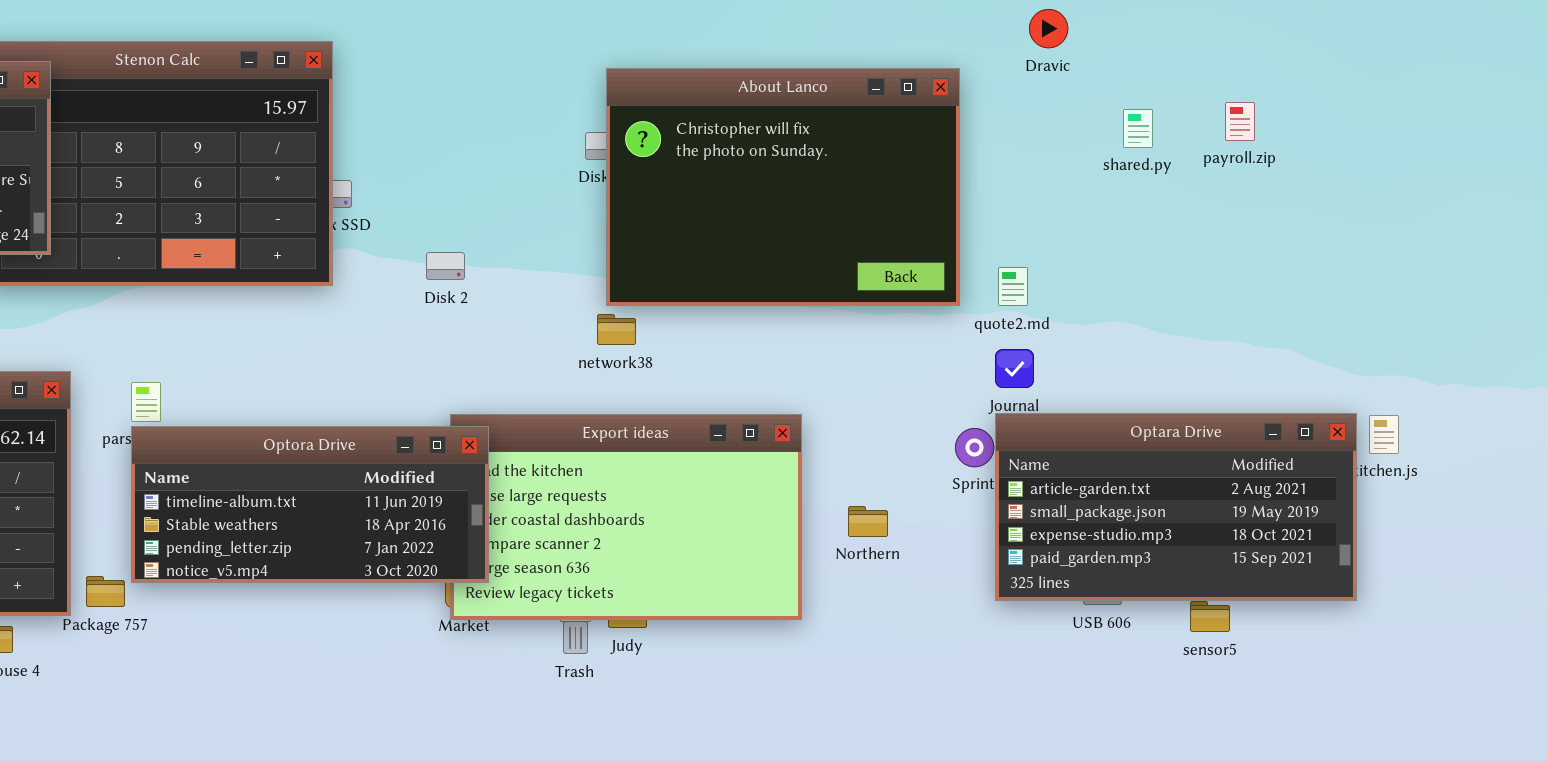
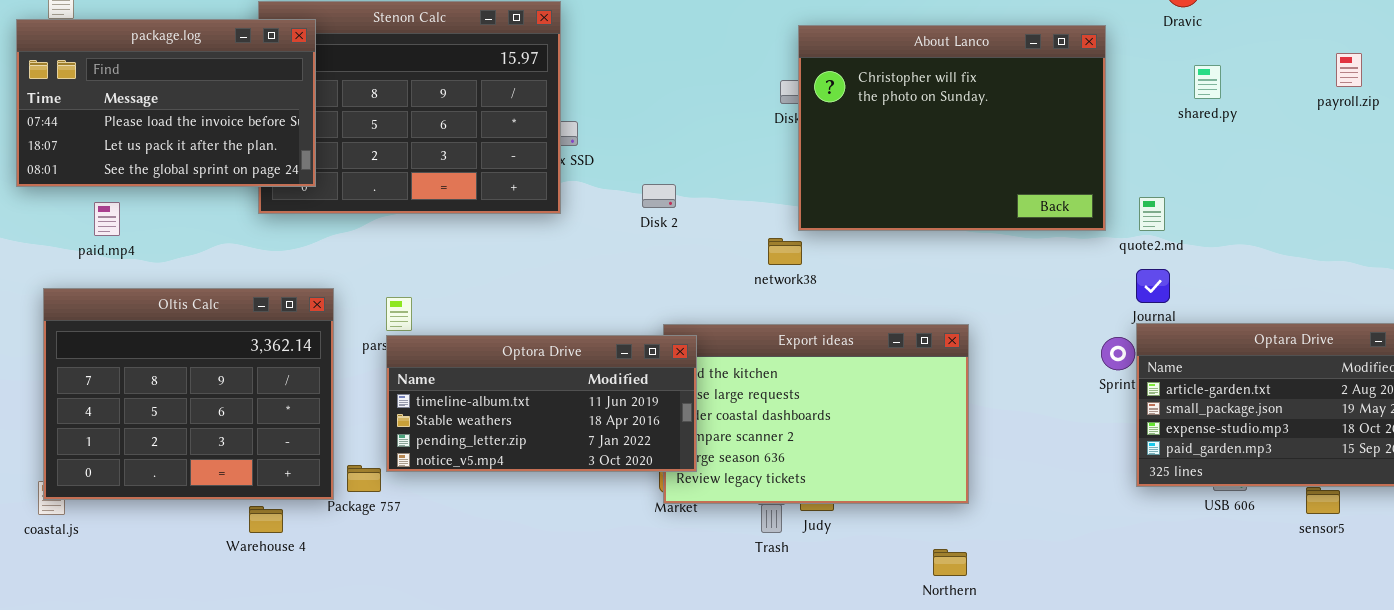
shared.py: [1123,109,1153,148] -> [1194,65,1221,99], moved
network38: [597,314,636,345] -> [768,238,802,265], moved
Northern: [848,506,888,537] -> [933,549,967,576], moved

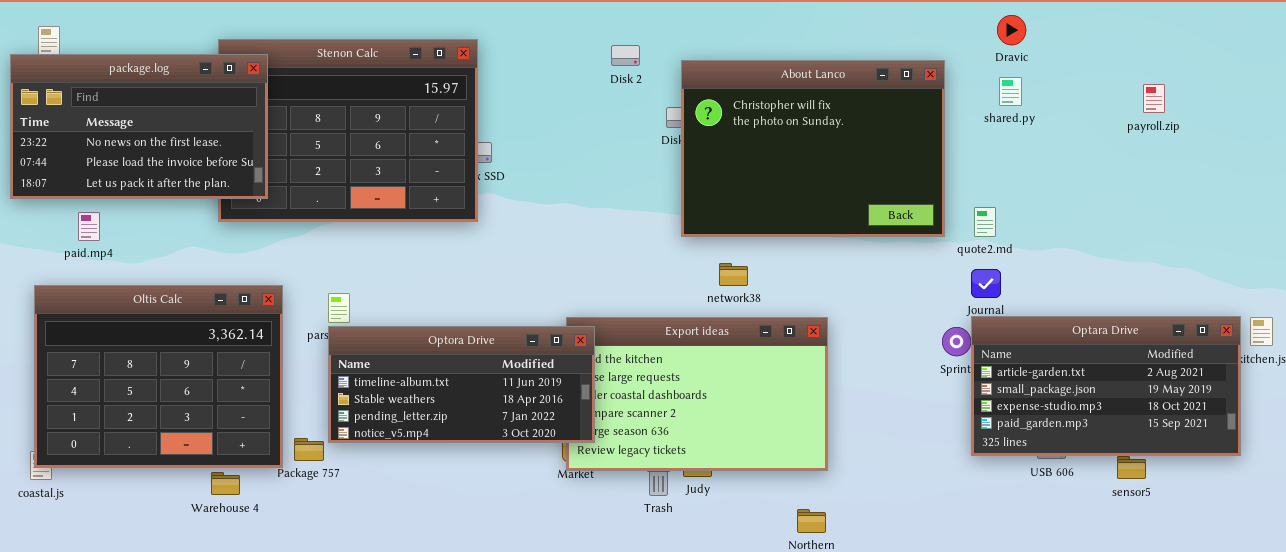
package.log: [16,19,316,187] -> [10,54,268,199], scrolled up 1 row
shared.py: [1194,65,1221,99] -> [999,77,1022,106], moved
Disk 2: [642,184,676,208] -> [611,45,640,66], moved
network38: [768,238,802,265] -> [719,263,748,286], moved

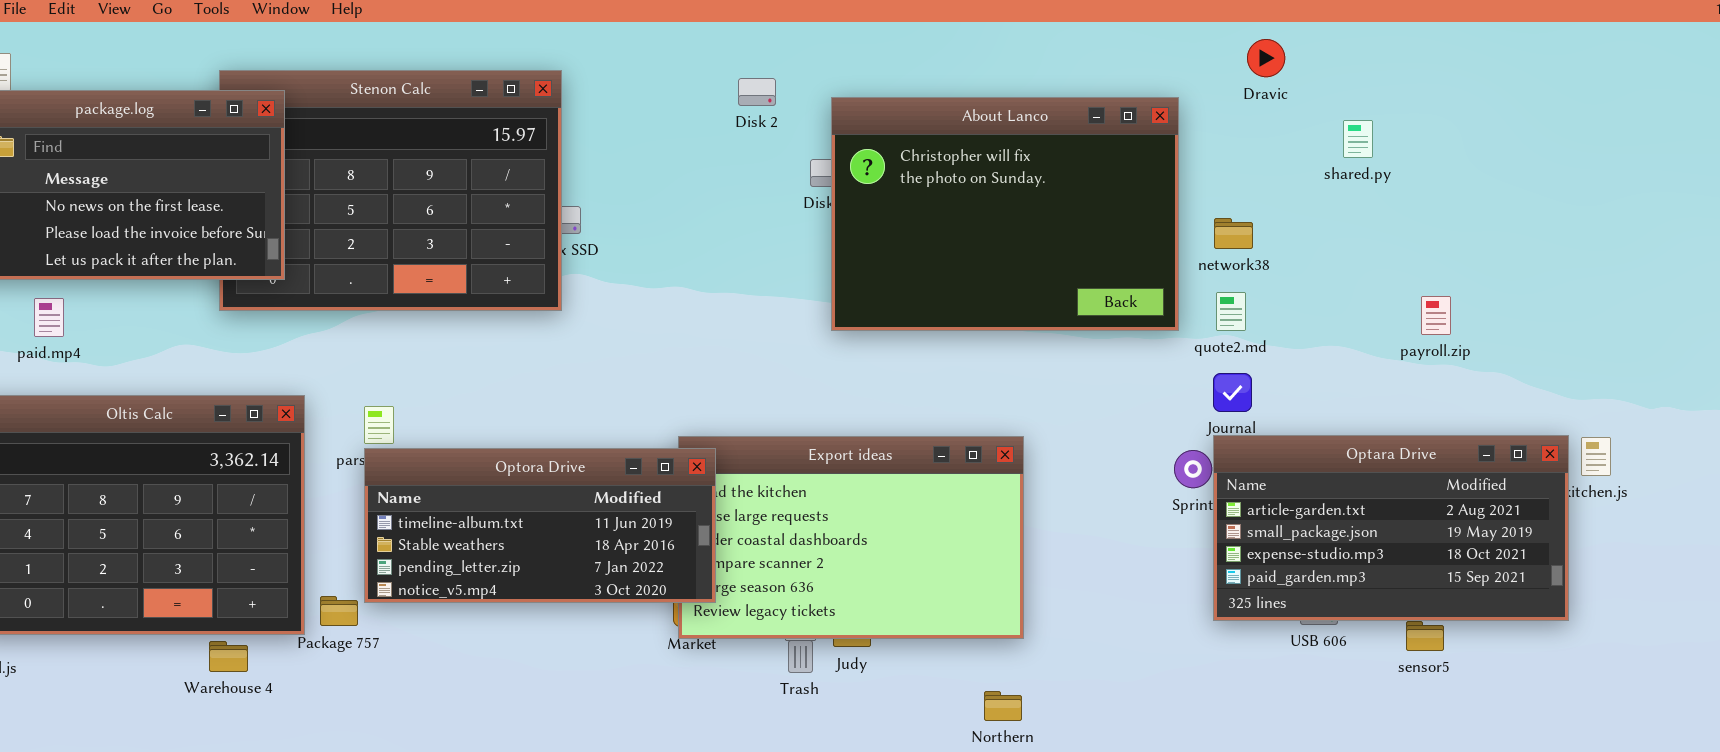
shared.py: [999,77,1022,106] -> [1343,120,1373,158], moved
payroll.zip: [1143,84,1165,113] -> [1421,296,1451,335], moved
network38: [719,263,748,286] -> [1214,218,1253,249], moved

